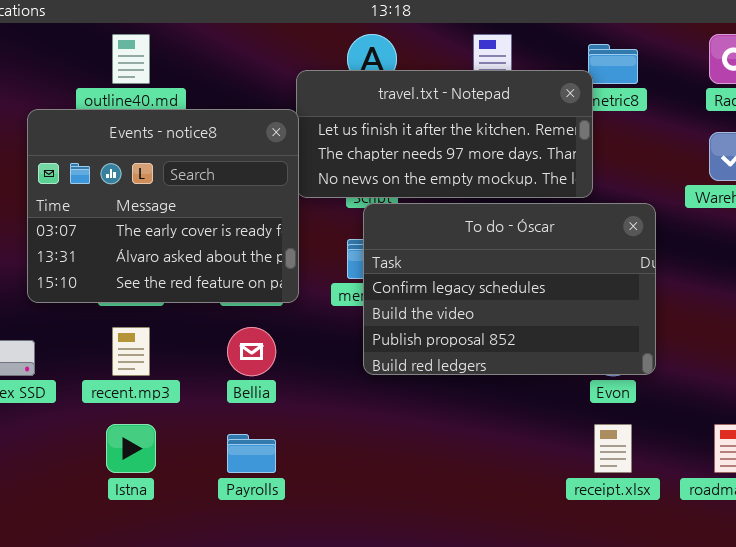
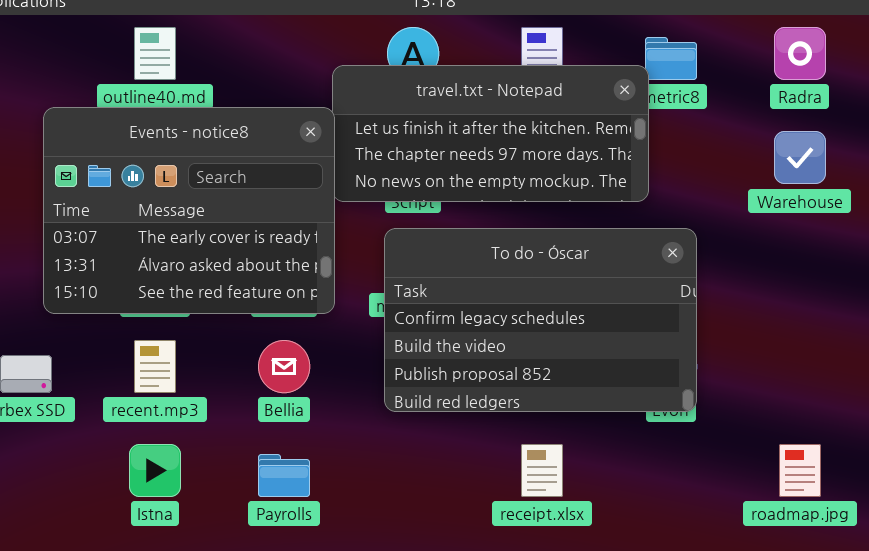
To do - Óscar: [363,203,656,375] -> [384,228,697,412], moved
receipt.xlsx: [594,424,632,473] -> [521,444,563,497], moved

